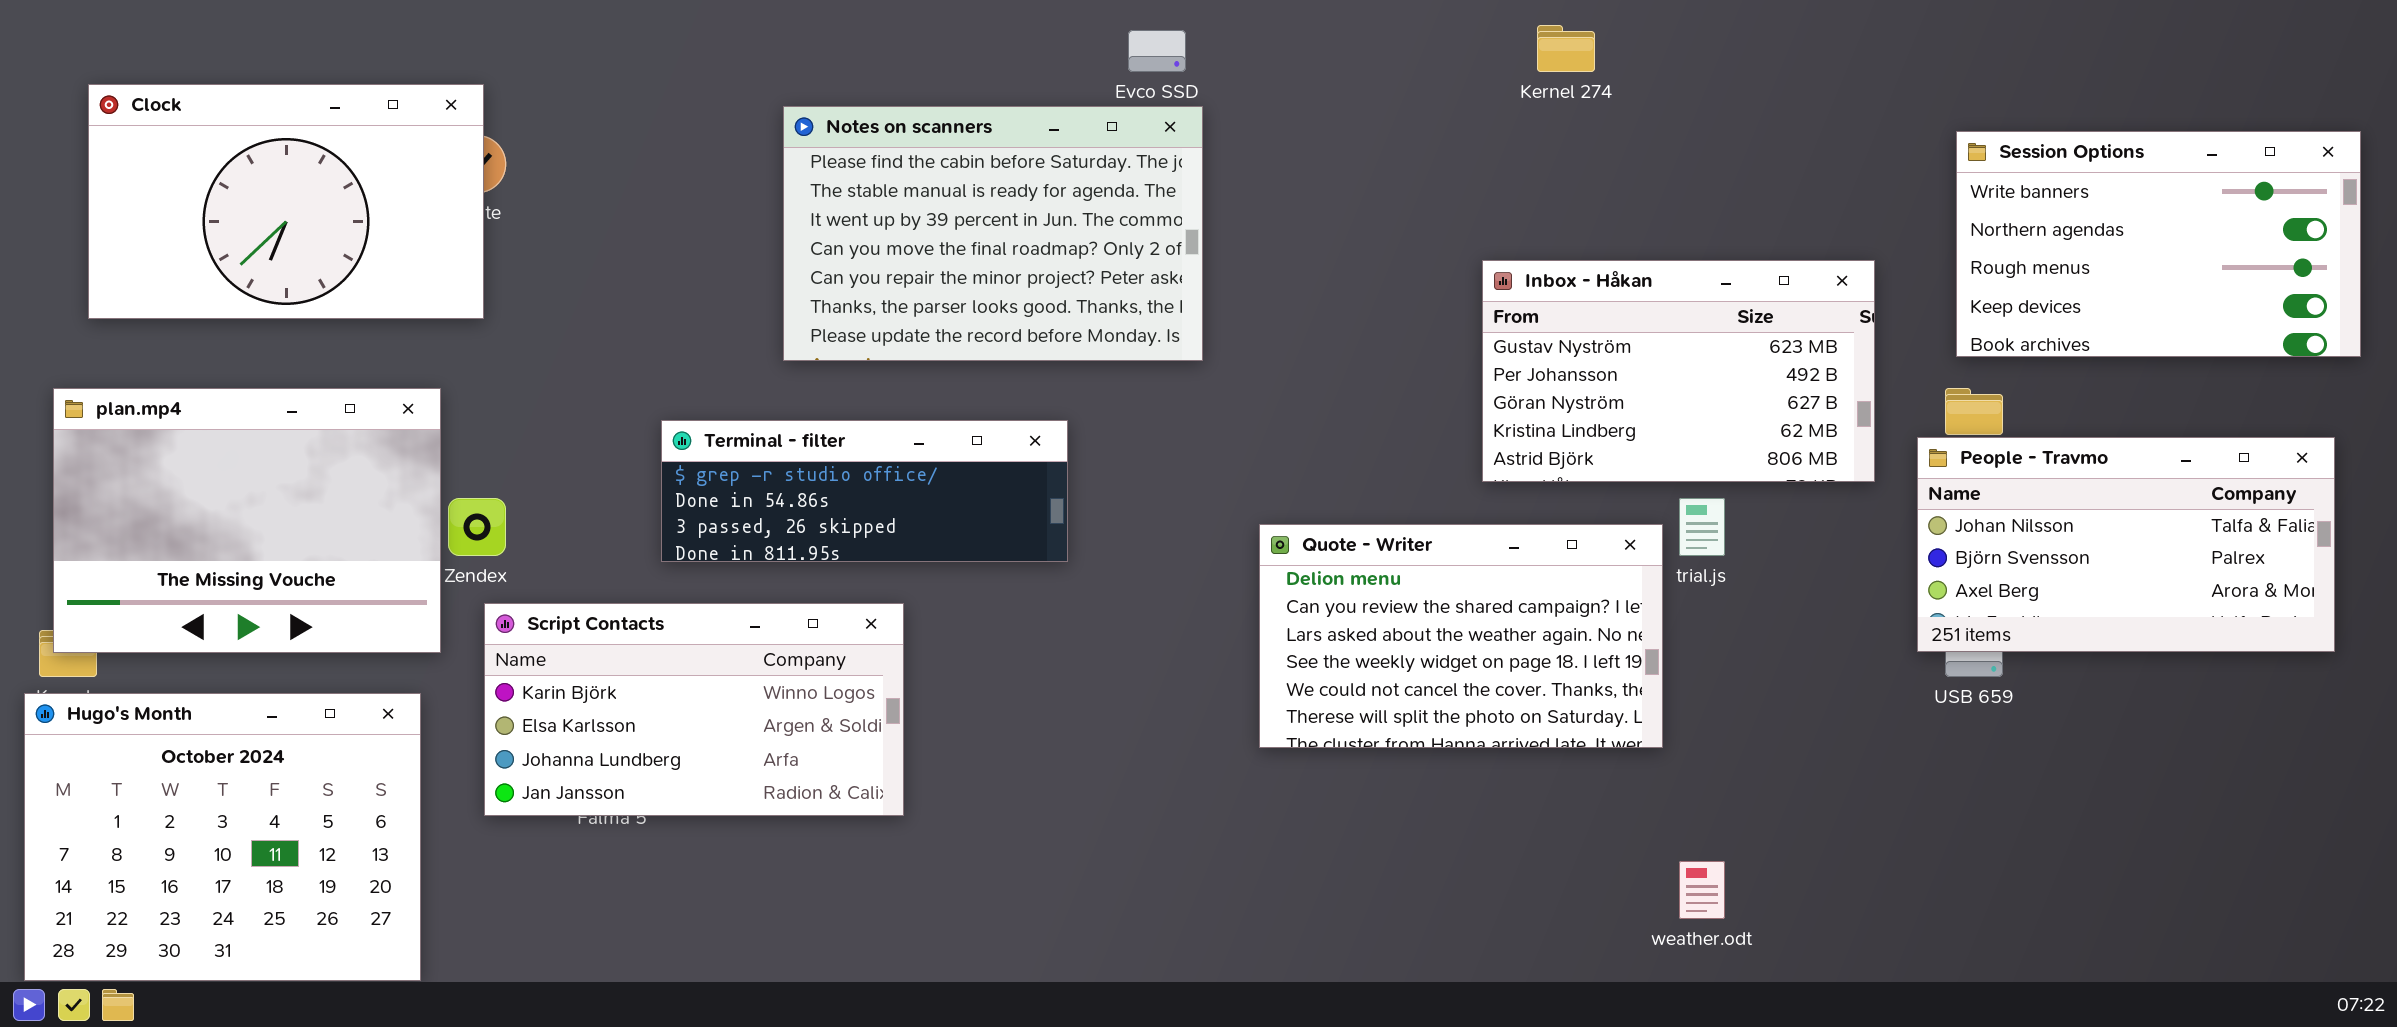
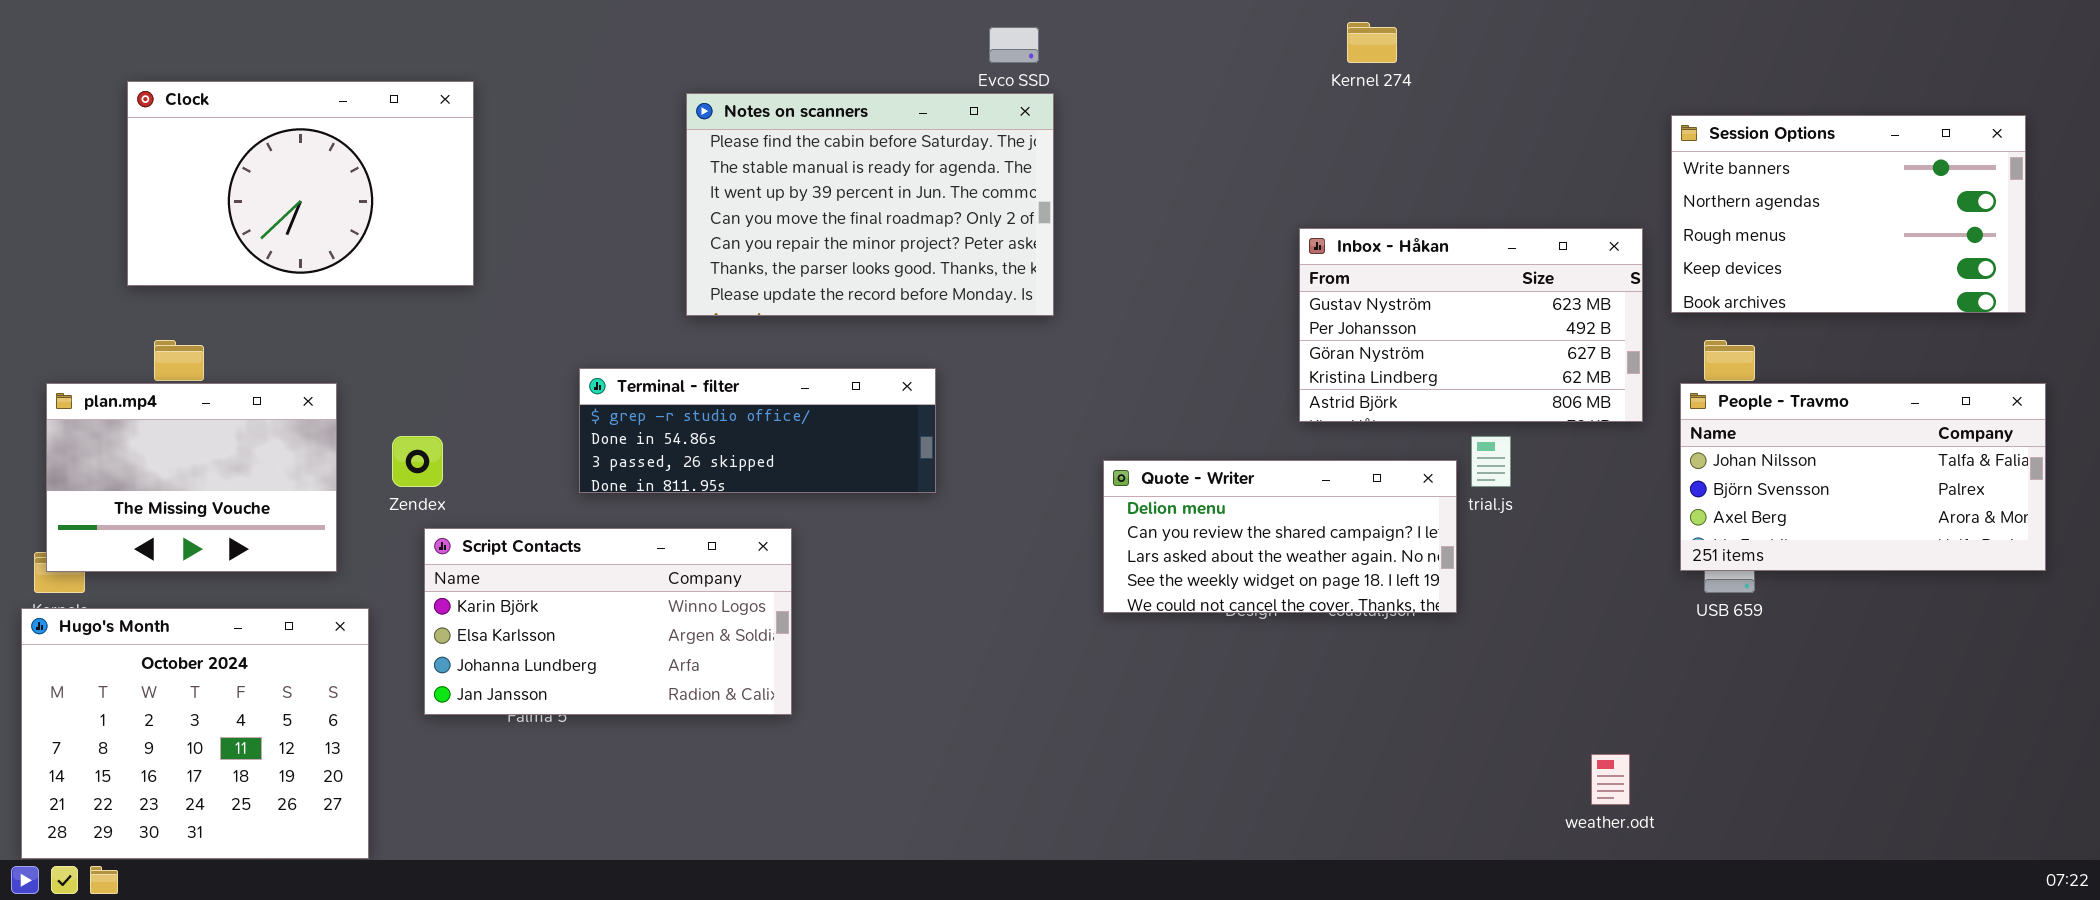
Clock: [88,84,484,319] -> [127,81,474,286], moved
Session Options: [1956,131,2361,357] -> [1671,115,2026,313], moved
plan.mp4: [53,388,441,653] -> [46,383,337,572], resized
Quote - Writer: [1259,524,1663,748] -> [1103,460,1457,613], resized
weather.odt: [1679,861,1725,919] -> [1591,754,1630,805], moved

